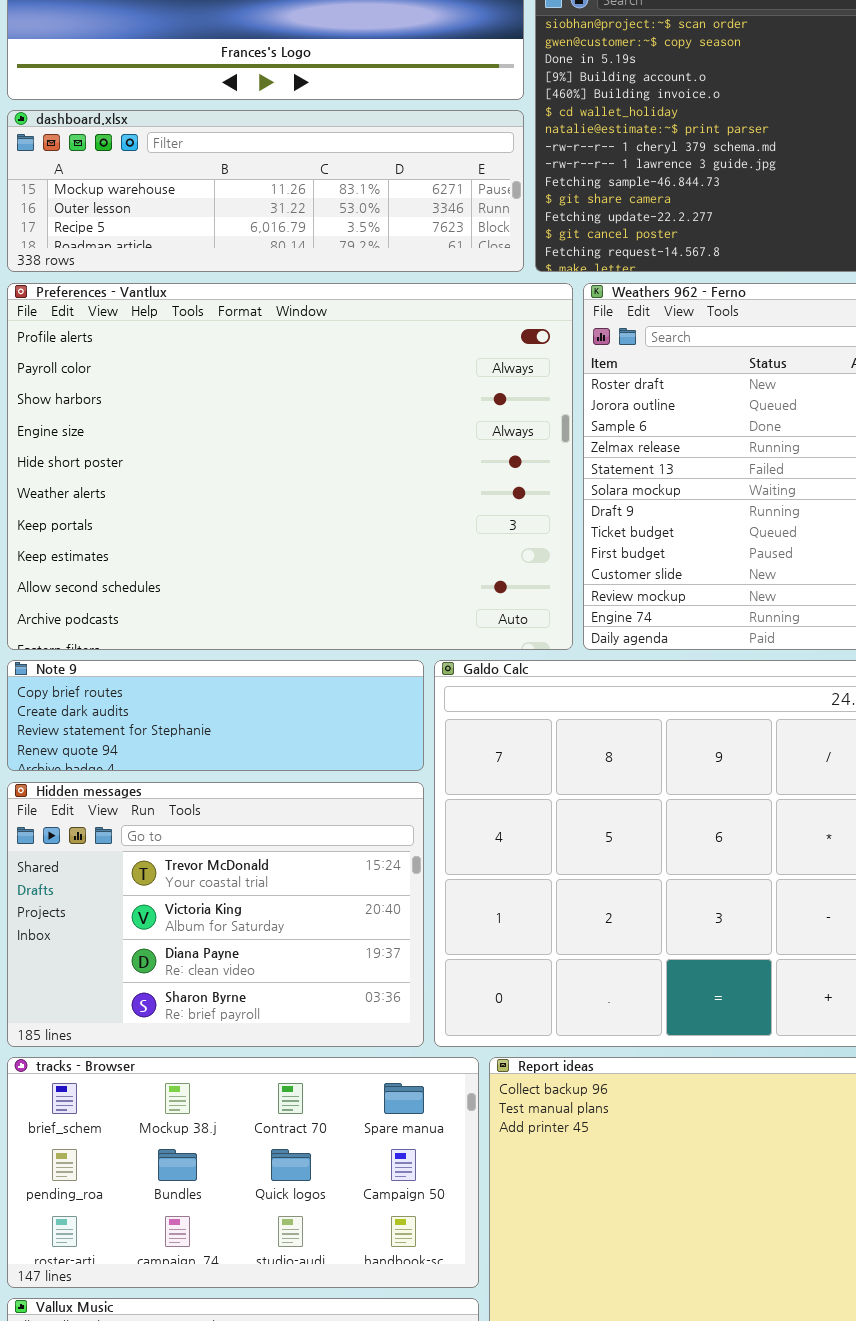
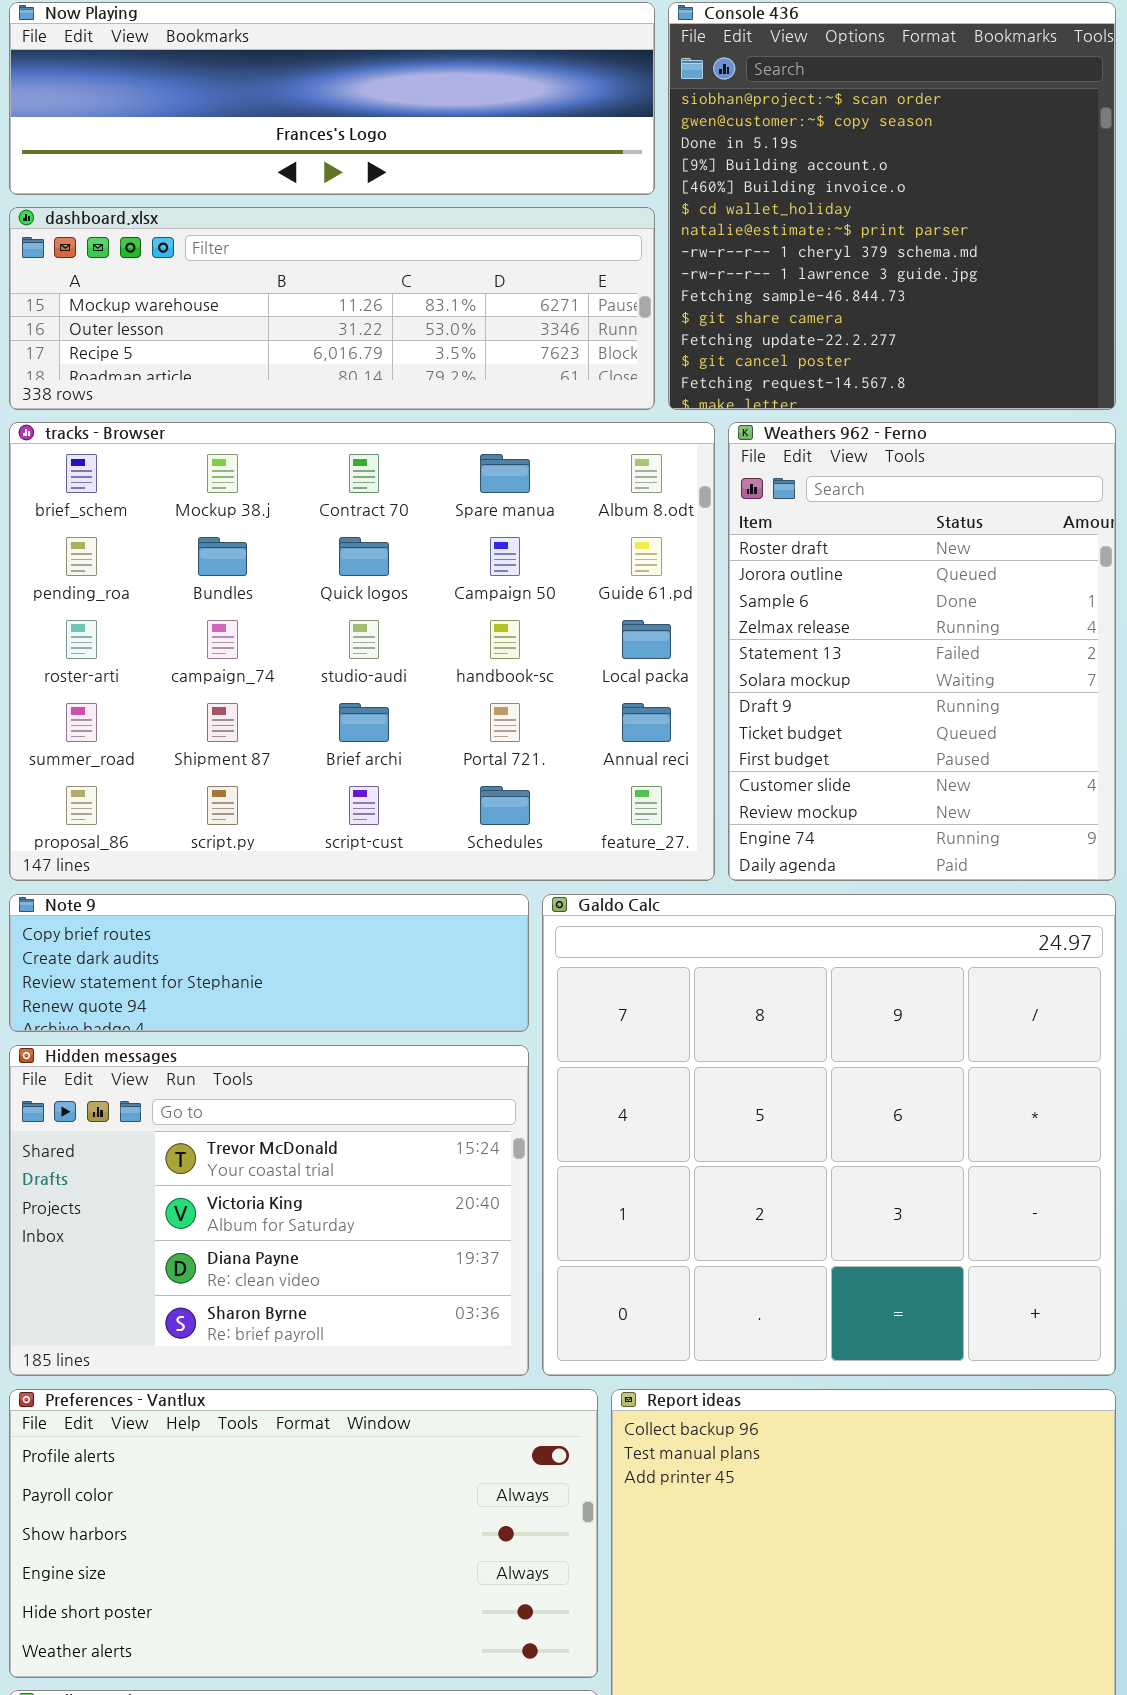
Preferences - Vantlux: [7,283,573,650] -> [9,1389,598,1678], moved, resized
tracks - Browser: [7,1057,479,1288] -> [9,422,715,881], moved, resized

